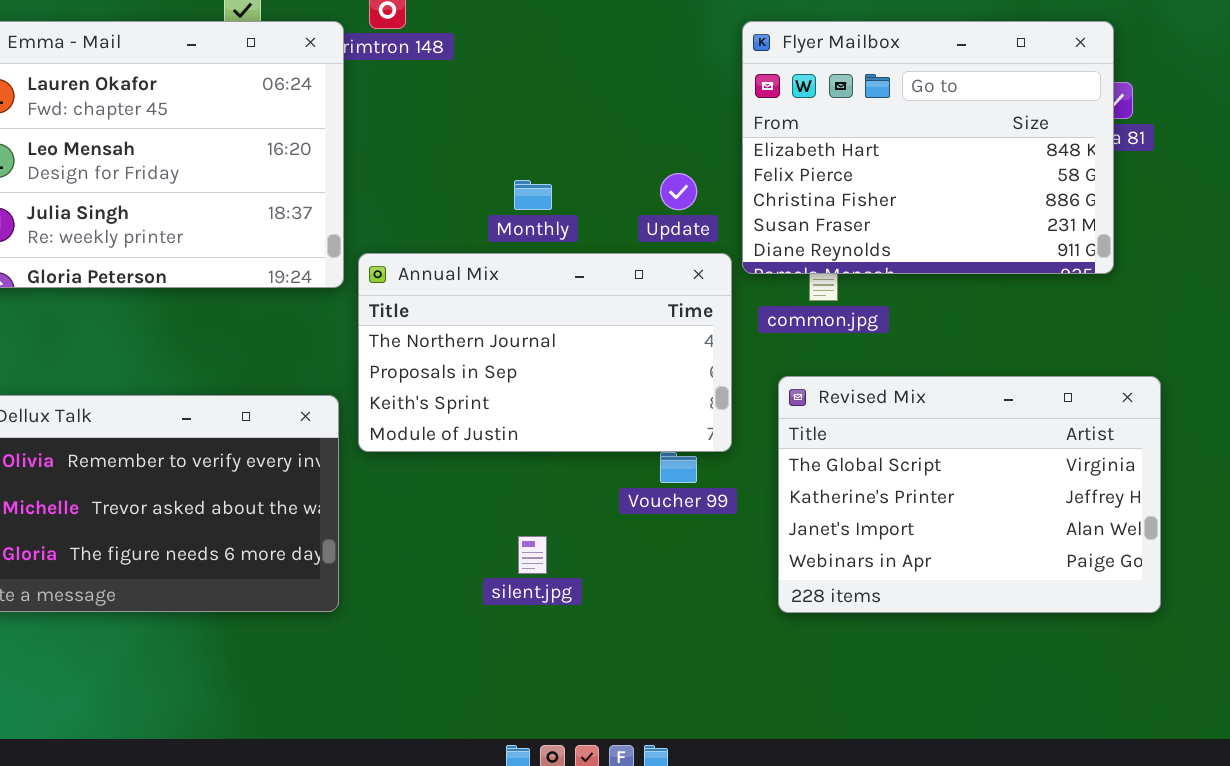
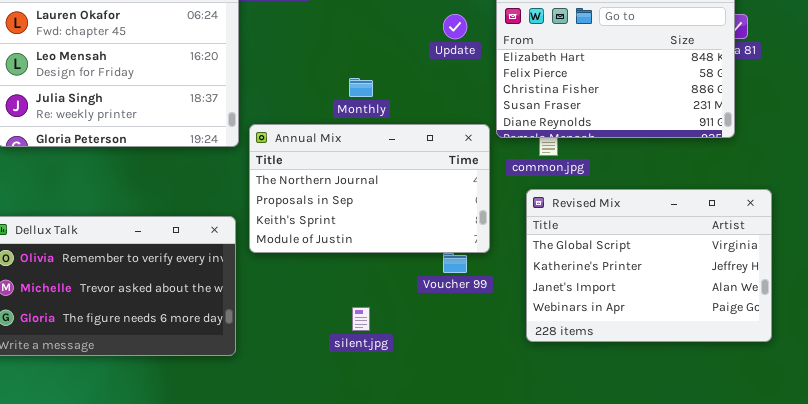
Update: [660,173,697,210] -> [443,14,467,39], moved
Revised Mix: [778,376,1161,613] -> [526,189,772,342], moved

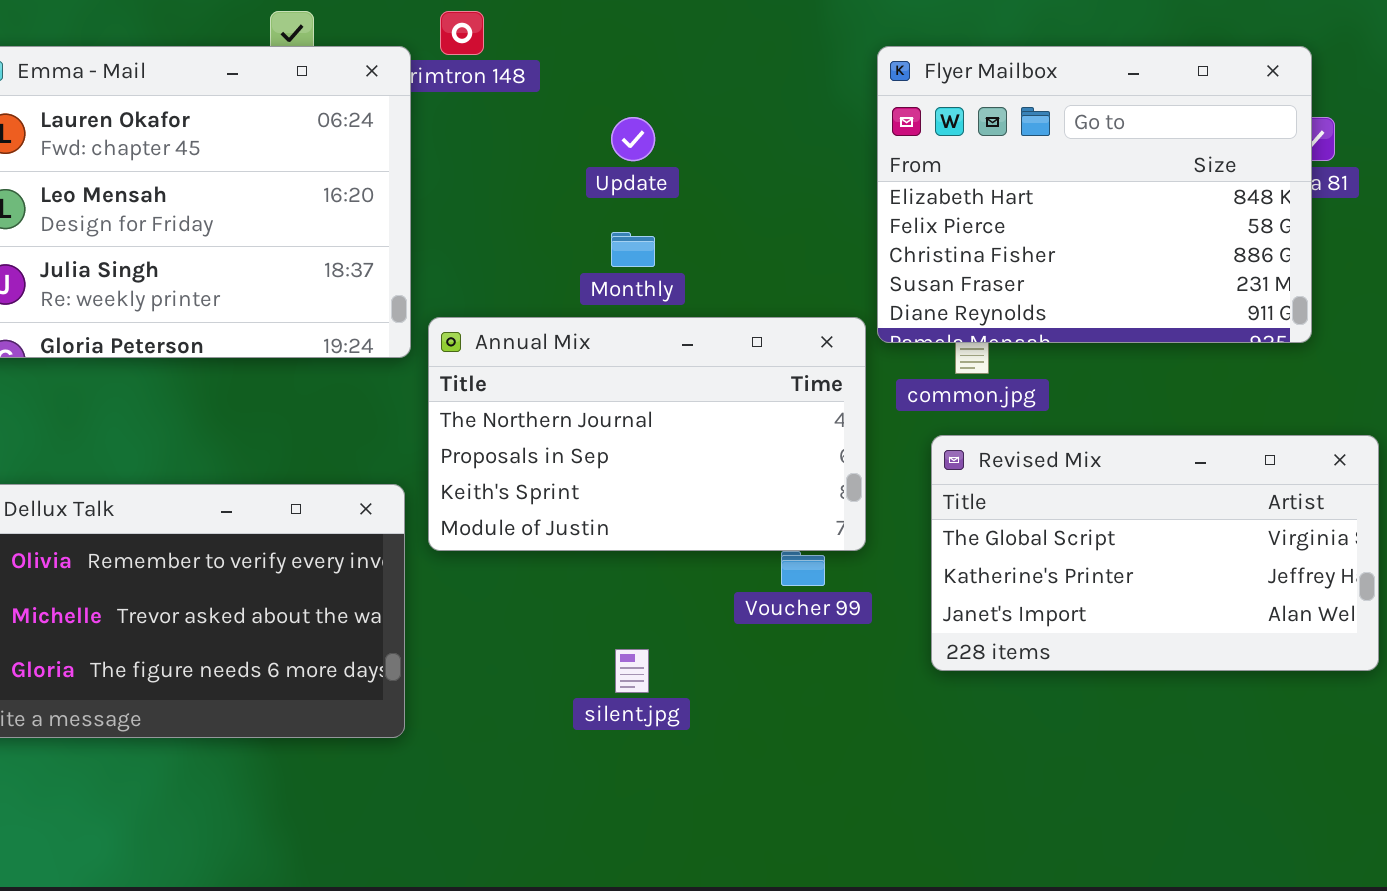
Update: [443,14,467,39] -> [611,117,655,161], moved
Revised Mix: [526,189,772,342] -> [931,435,1379,671], resized

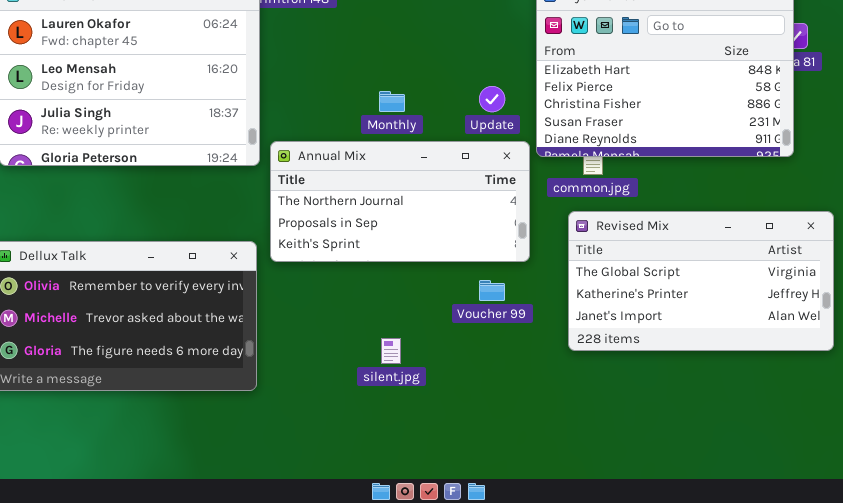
Update: [611,117,655,161] -> [479,86,505,112], moved
Annual Mix: [428,317,866,551] -> [270,141,530,262], resized

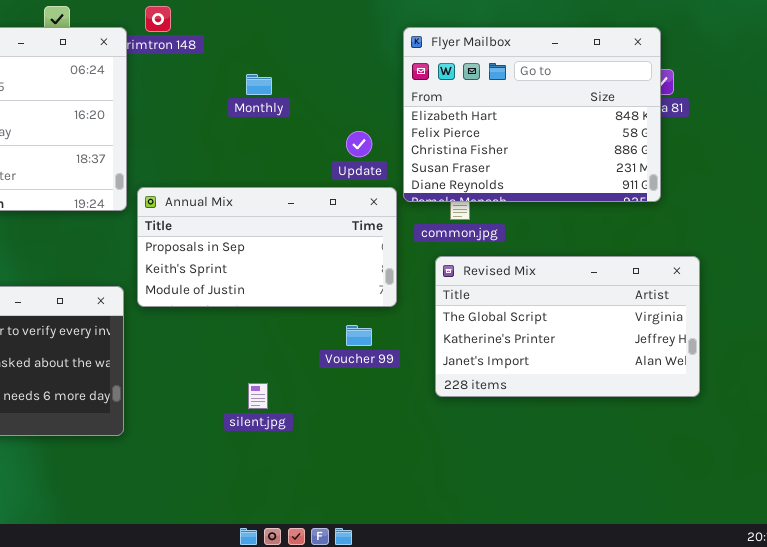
Monthly: [379,91,405,112] -> [246,74,272,95], moved
Annual Mix: [270,141,530,262] -> [137,187,397,307], scrolled down 1 row

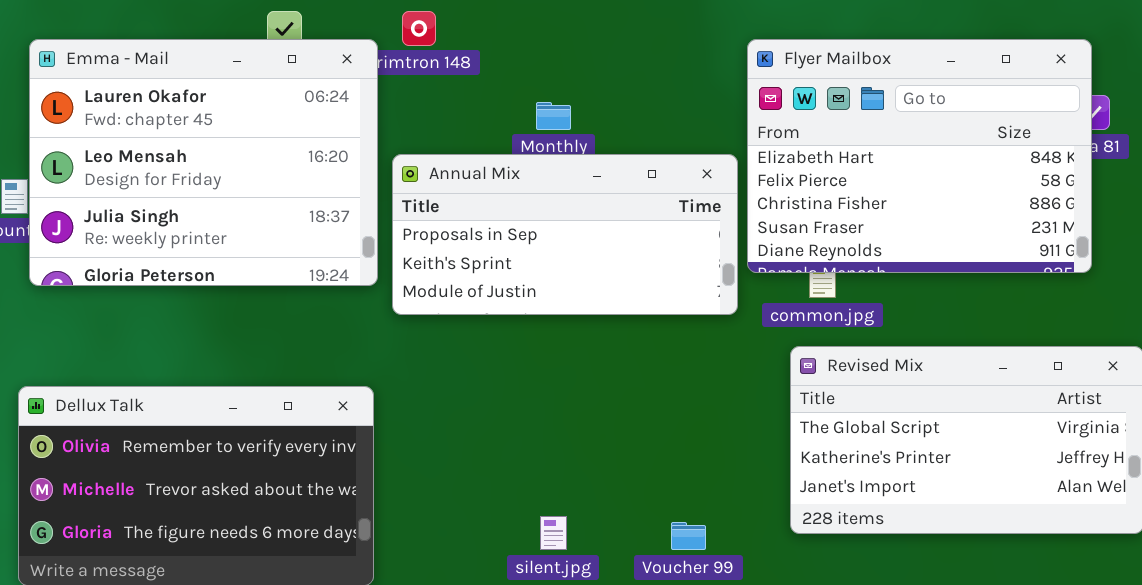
Annual Mix: [137,187,397,307] -> [392,154,738,315], moved
Voucher 99: [346,325,372,346] -> [671,522,706,550], moved

